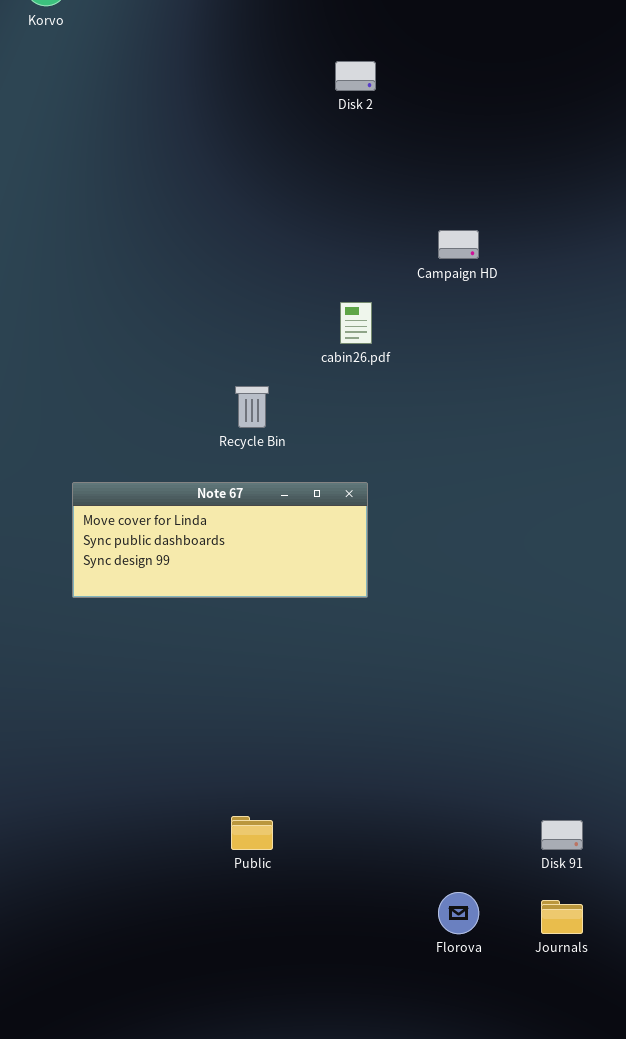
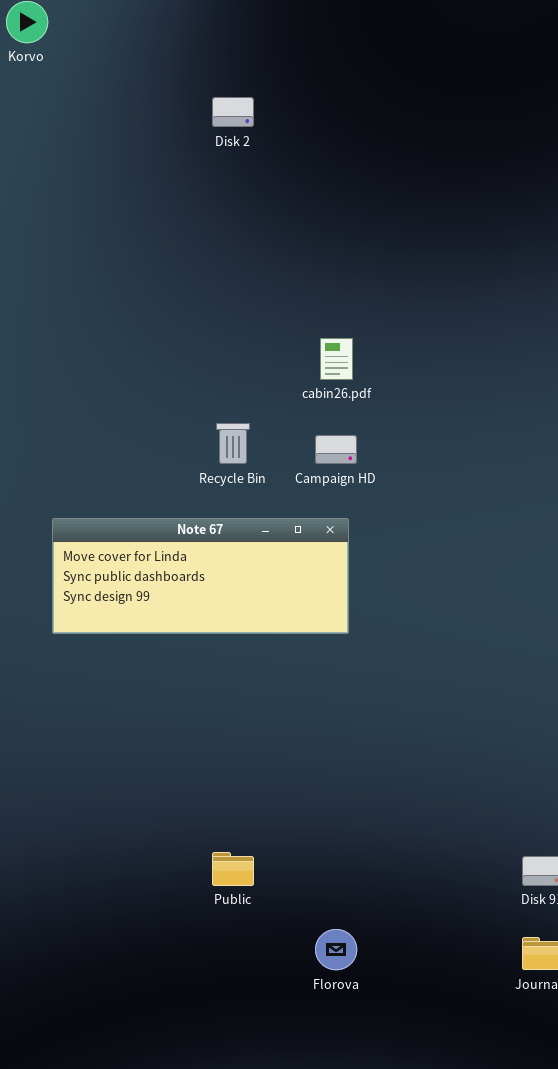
Disk 2: [335,61,376,91] -> [212,97,254,127], moved
Campaign HD: [438,230,479,259] -> [315,435,357,464], moved
Florova: [438,892,479,934] -> [315,929,357,970], moved

